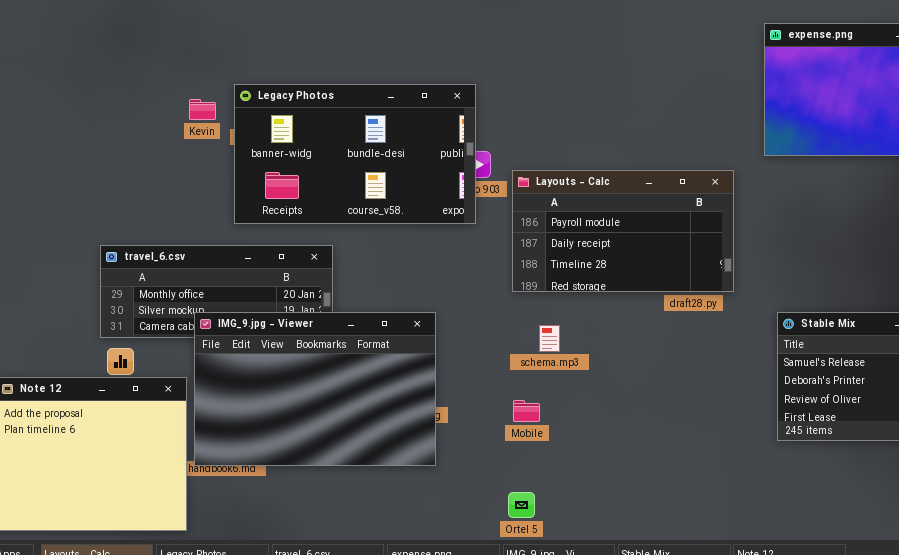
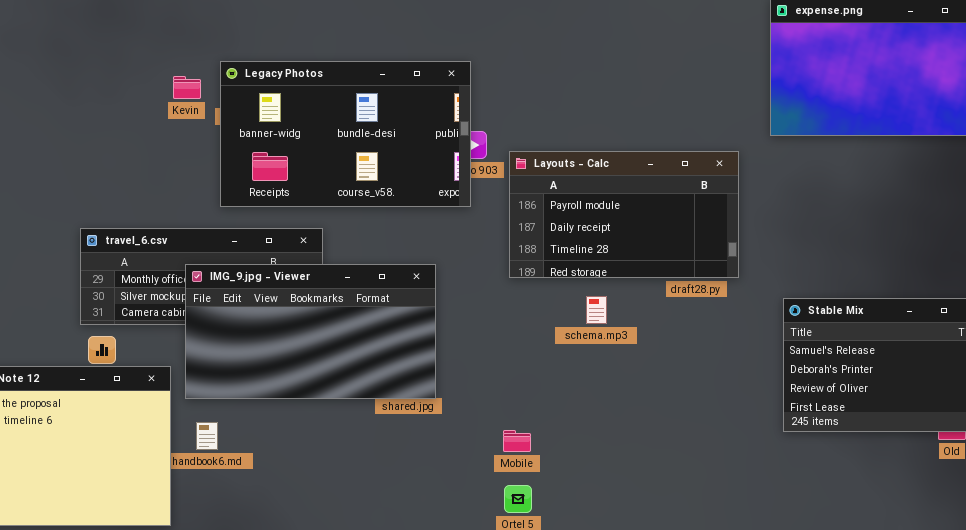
IMG_9.jpg - Viewer: [194,312,436,466] -> [185,264,436,399], moved, resized
schema.mp3: [539,325,560,352] -> [586,296,607,324], moved
Mobile: [513,400,540,422] -> [503,430,531,452], moved

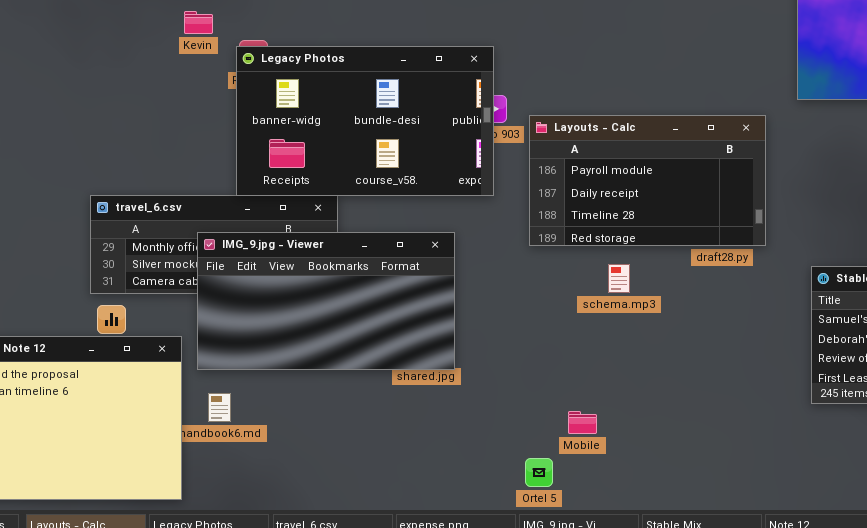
Legacy Photos: [220,61,471,207] -> [236,46,494,196], moved
Kevin: [173,76,201,99] -> [184,11,213,34], moved
Mobile: [503,430,531,452] -> [568,411,597,434], moved

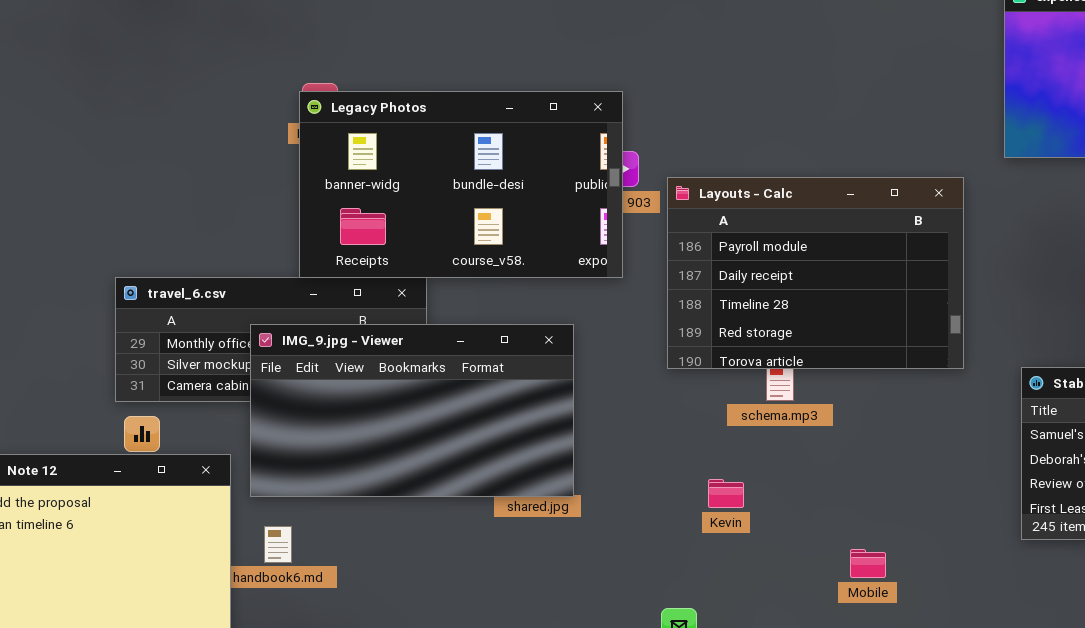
Kevin: [184,11,213,34] -> [708,479,744,508], moved
Layouts - Calc: [529,115,766,246] -> [667,177,964,369], resized
Mobile: [568,411,597,434] -> [850,549,886,578], moved

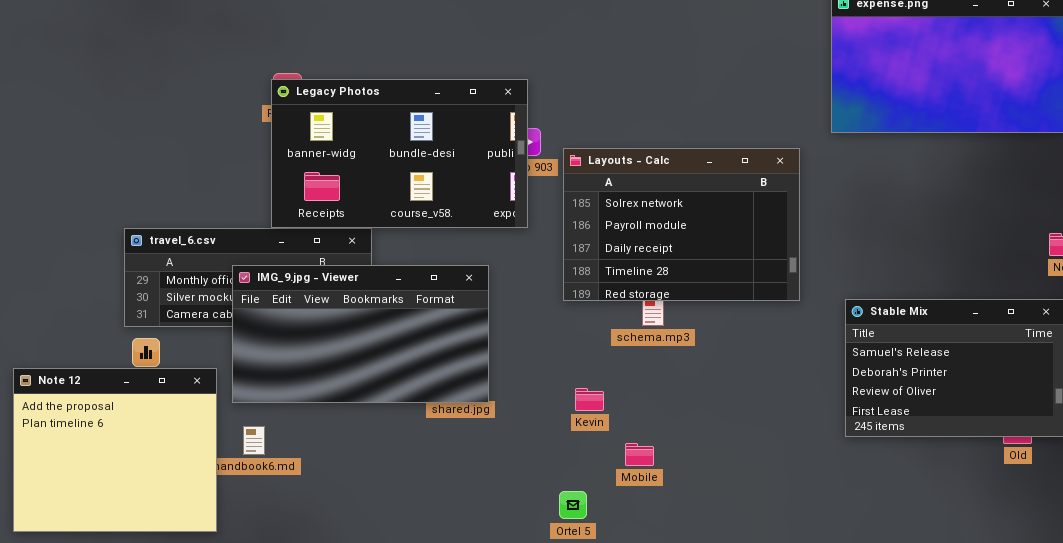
Layouts - Calc: [667,177,964,369] -> [563,148,800,301], scrolled up 1 row
Kevin: [708,479,744,508] -> [575,388,604,411], moved
Mobile: [850,549,886,578] -> [625,443,654,466], moved

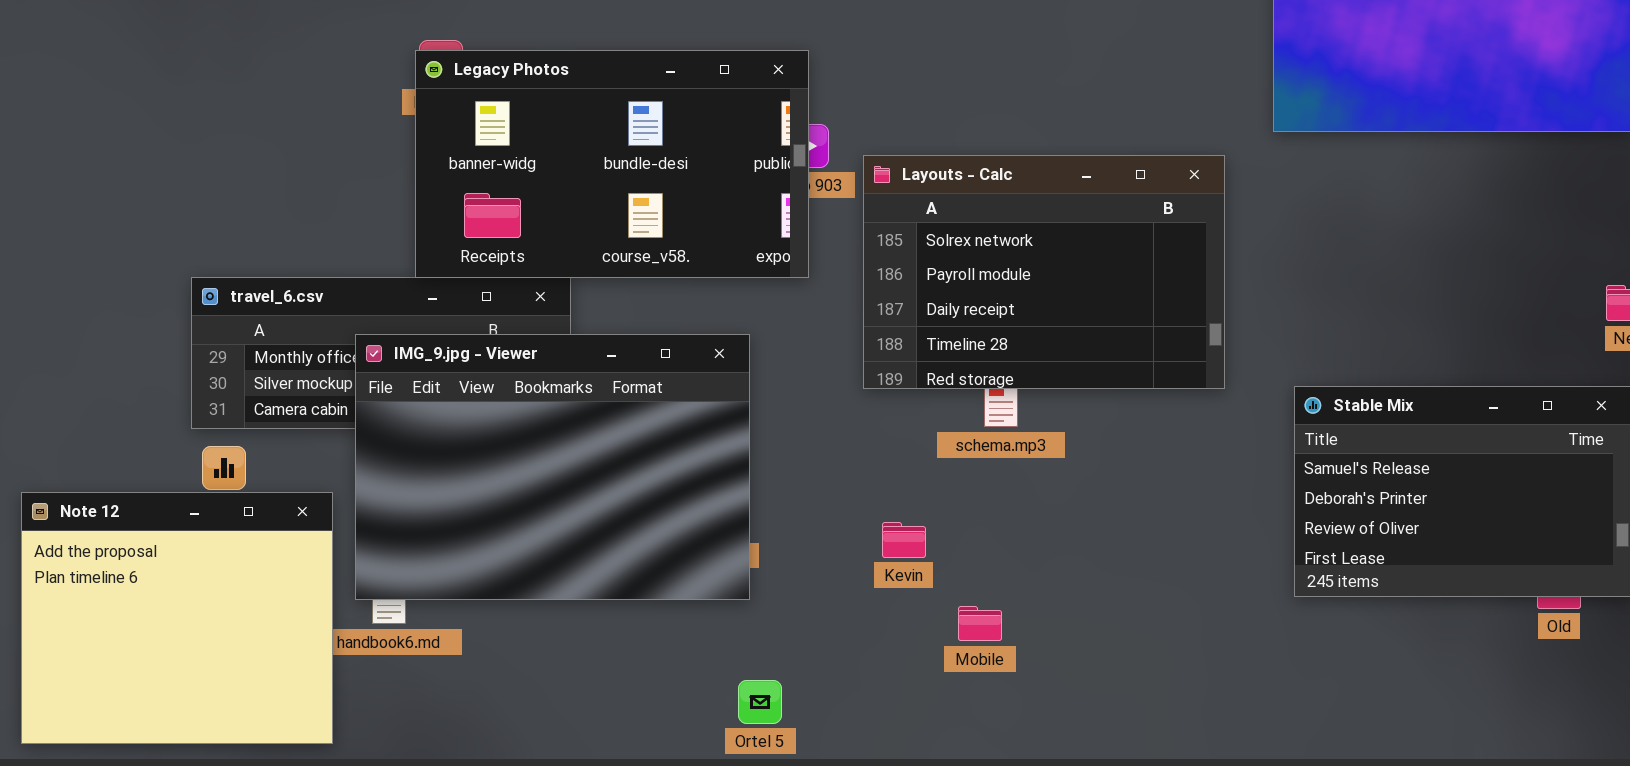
IMG_9.jpg - Viewer: [232,265,489,403] -> [355,334,750,600], resized
Ortel 5: [559,491,587,519] -> [738,680,782,724], moved

